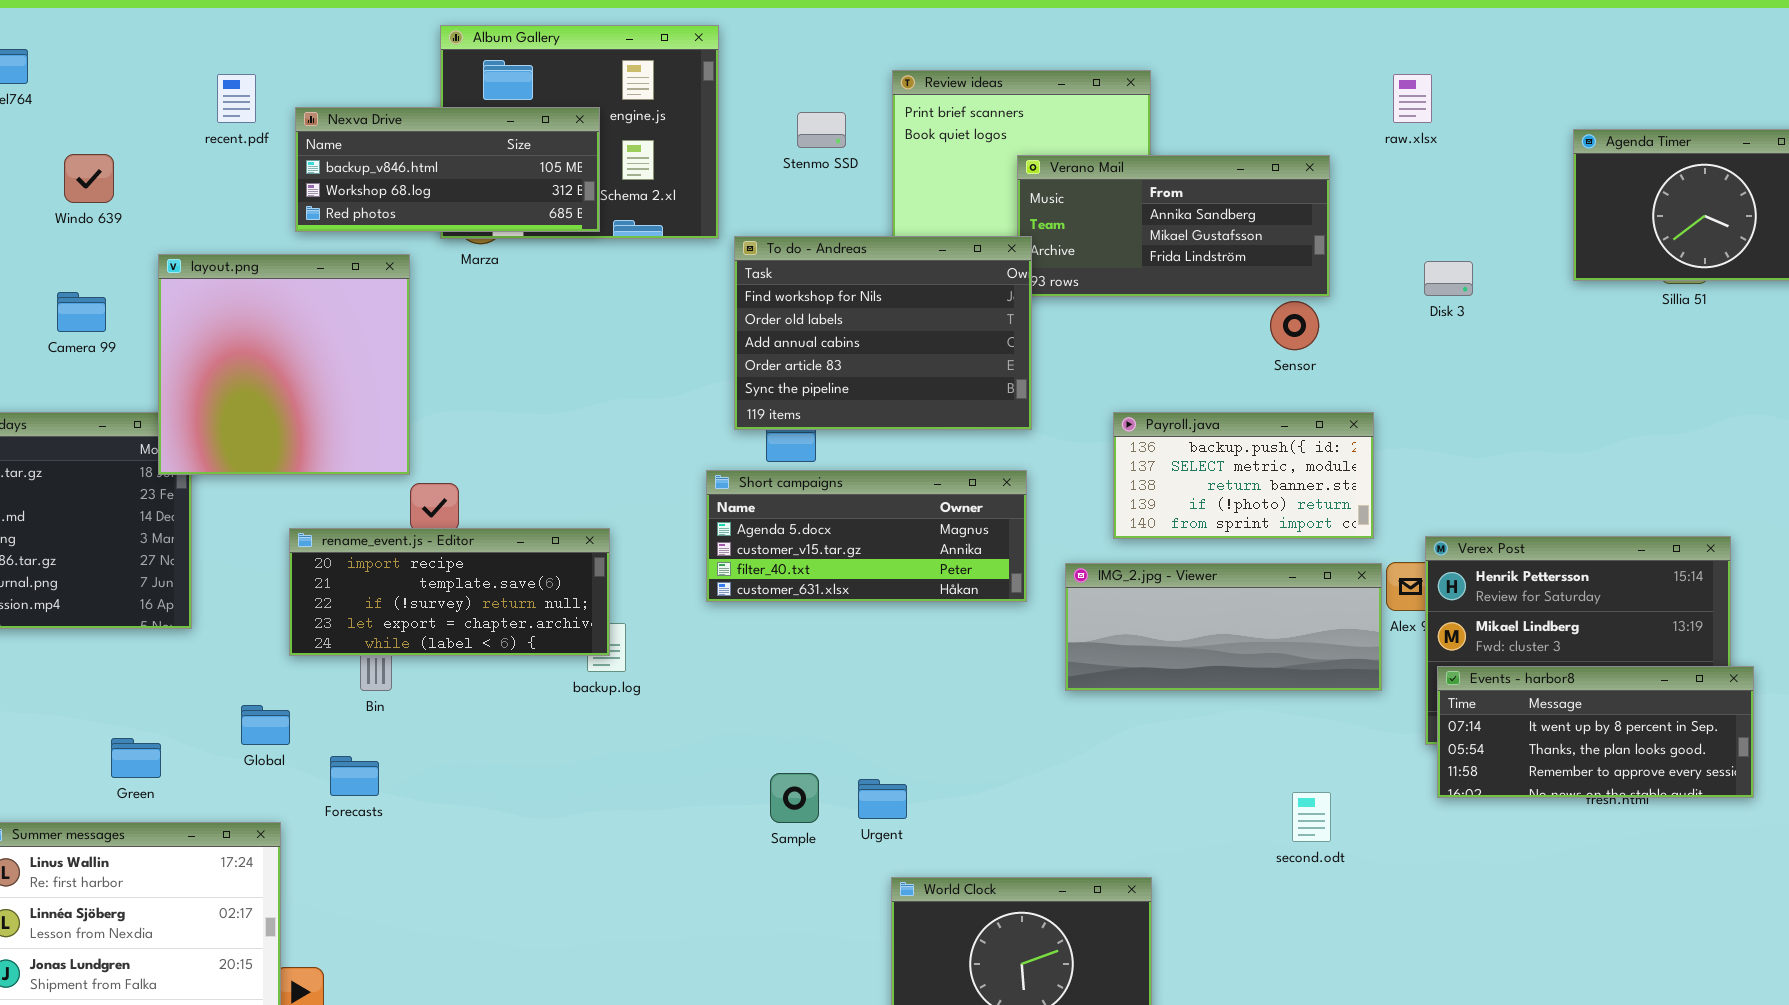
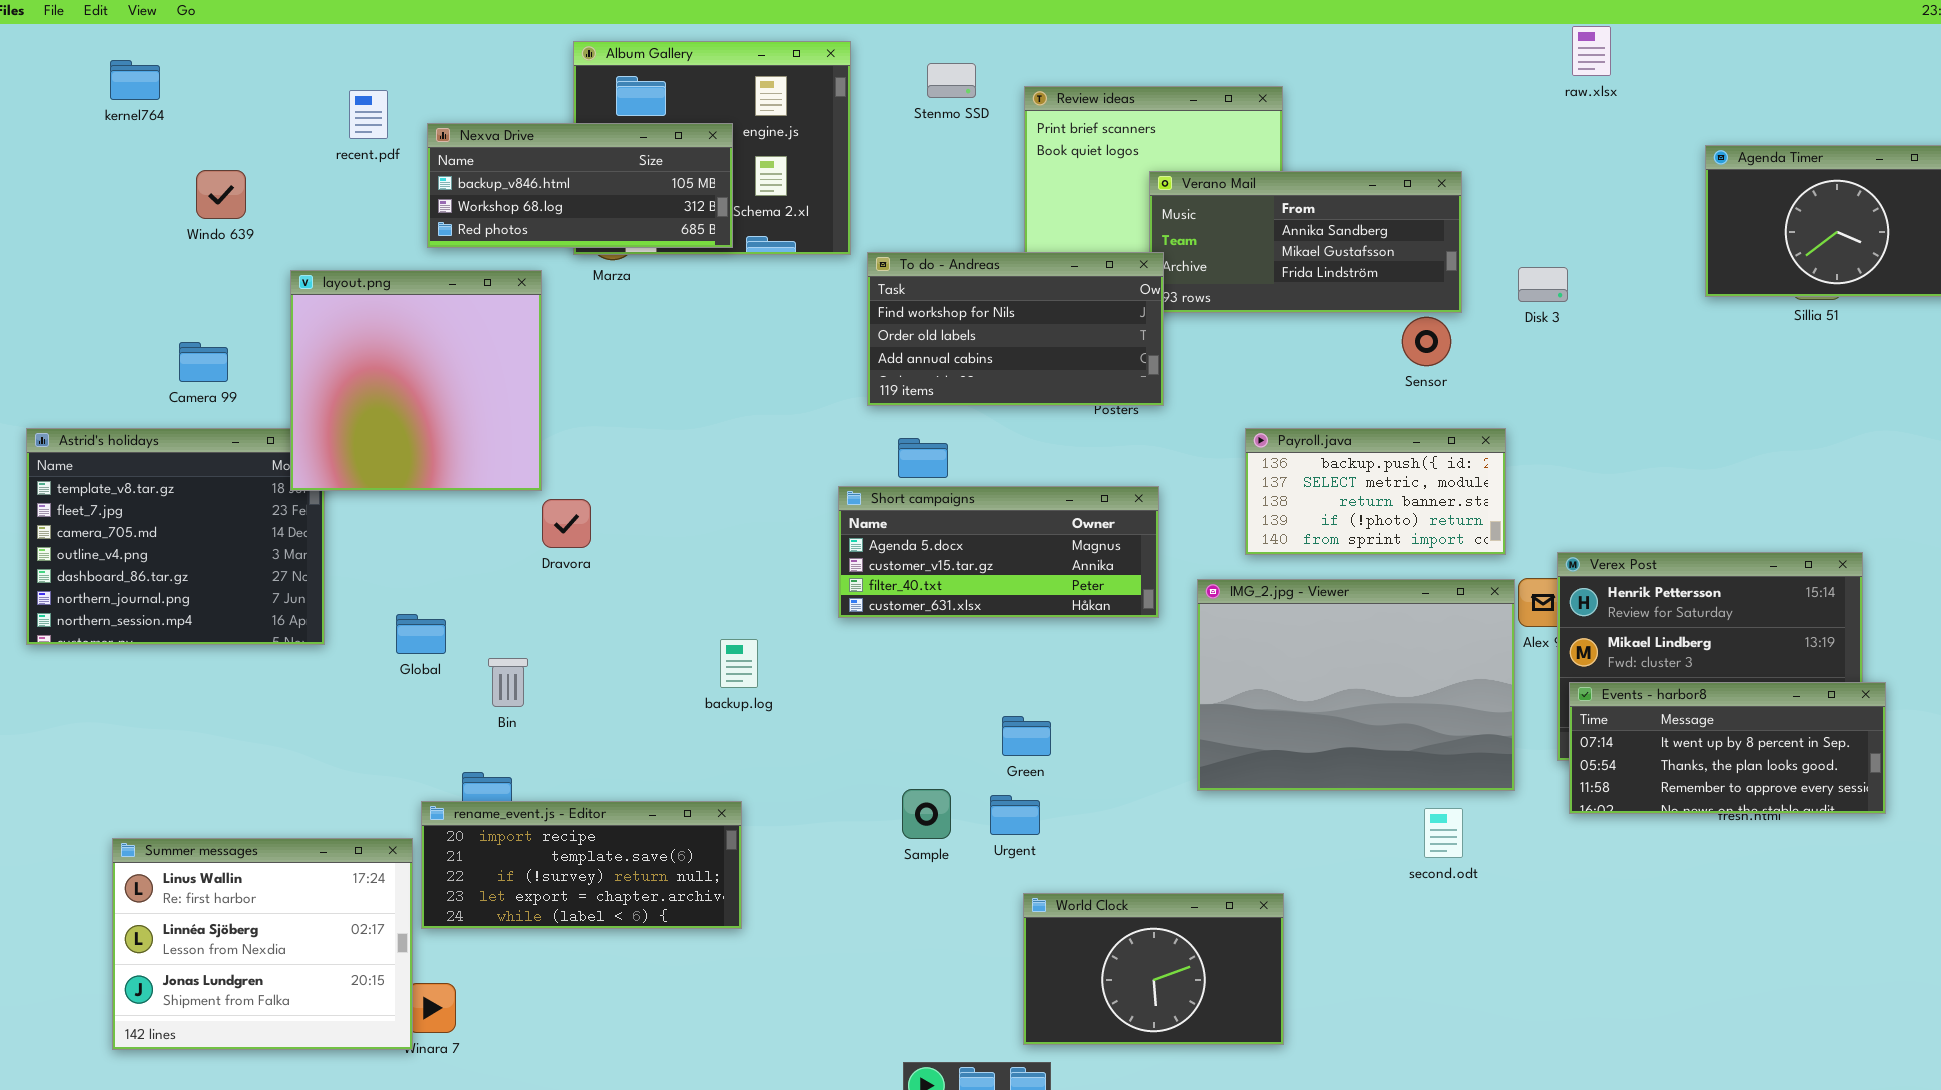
raw.xlsx: [1393,74,1432,123] -> [1572,26,1611,76], moved
Stenmo SSD: [797,112,846,148] -> [927,63,976,98], moved
To do - Andreas: [734,236,1032,430] -> [867,252,1164,406], resized
Disk 3: [1424,261,1473,296] -> [1518,267,1568,302], moved
Camera 99: [57,292,106,332] -> [179,342,228,382], moved
rename_event.js - Editor: [289,528,610,656] -> [421,801,742,929], moved
IMG_2.jpg - Viewer: [1065,563,1382,691] -> [1197,579,1515,791], resized
Global: [241,705,290,745] -> [396,614,446,654], moved
Green: [111,738,161,778] -> [1002,716,1051,756], moved

